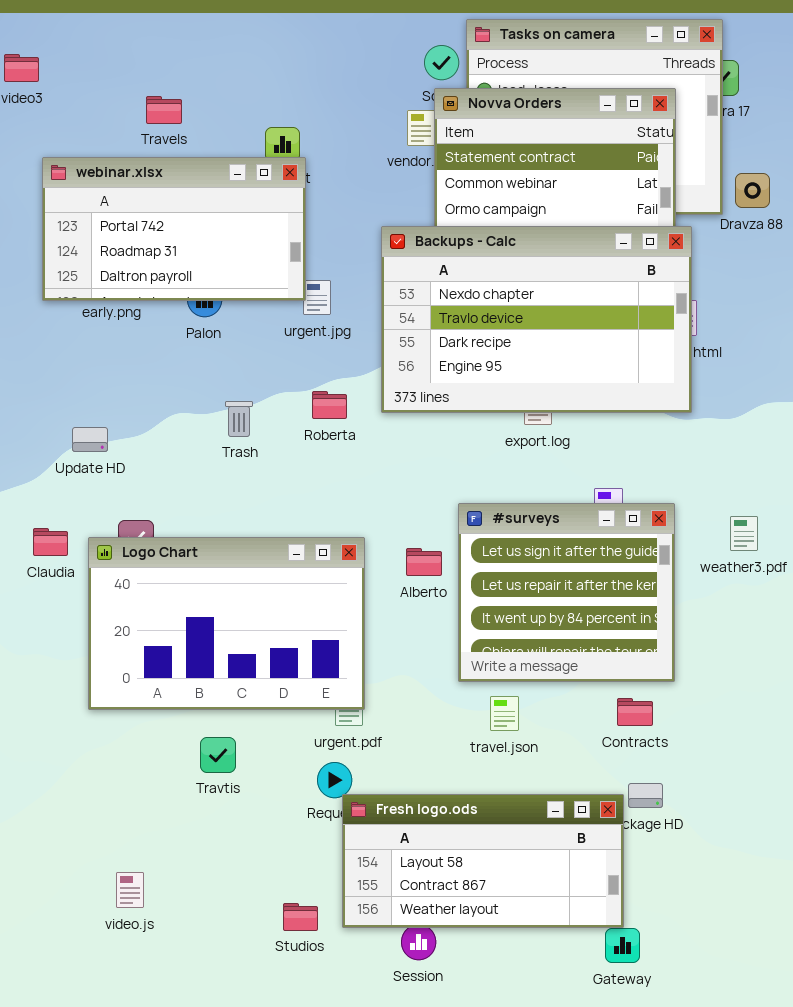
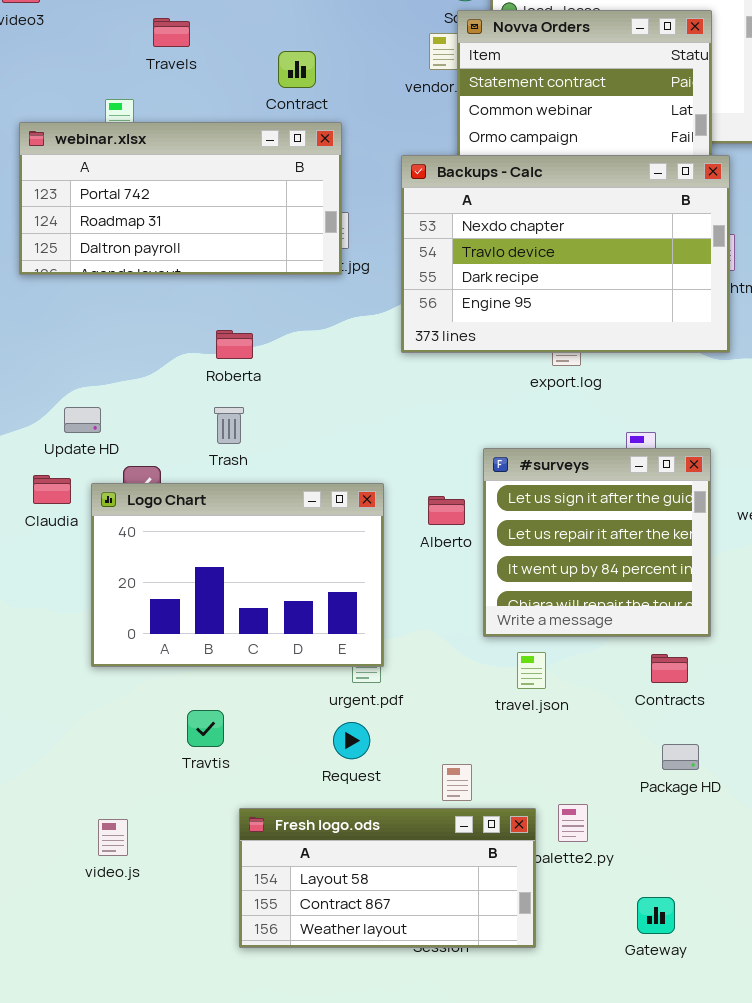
webinar.xlsx: [42,157,306,301] -> [19,122,342,275], moved, resized
Roberta: [312,391,347,419] -> [216,330,253,359], moved
Trash: [225,401,253,437] -> [214,407,244,444], moved
Update HD: [72,427,108,452] -> [64,407,101,433], moved
Travtis: [200,737,236,773] -> [187,710,224,747], moved
Fresh logo.ods: [342,794,624,928] -> [239,808,536,948], moved
video.js: [116,872,144,908] -> [98,819,128,856], moved

